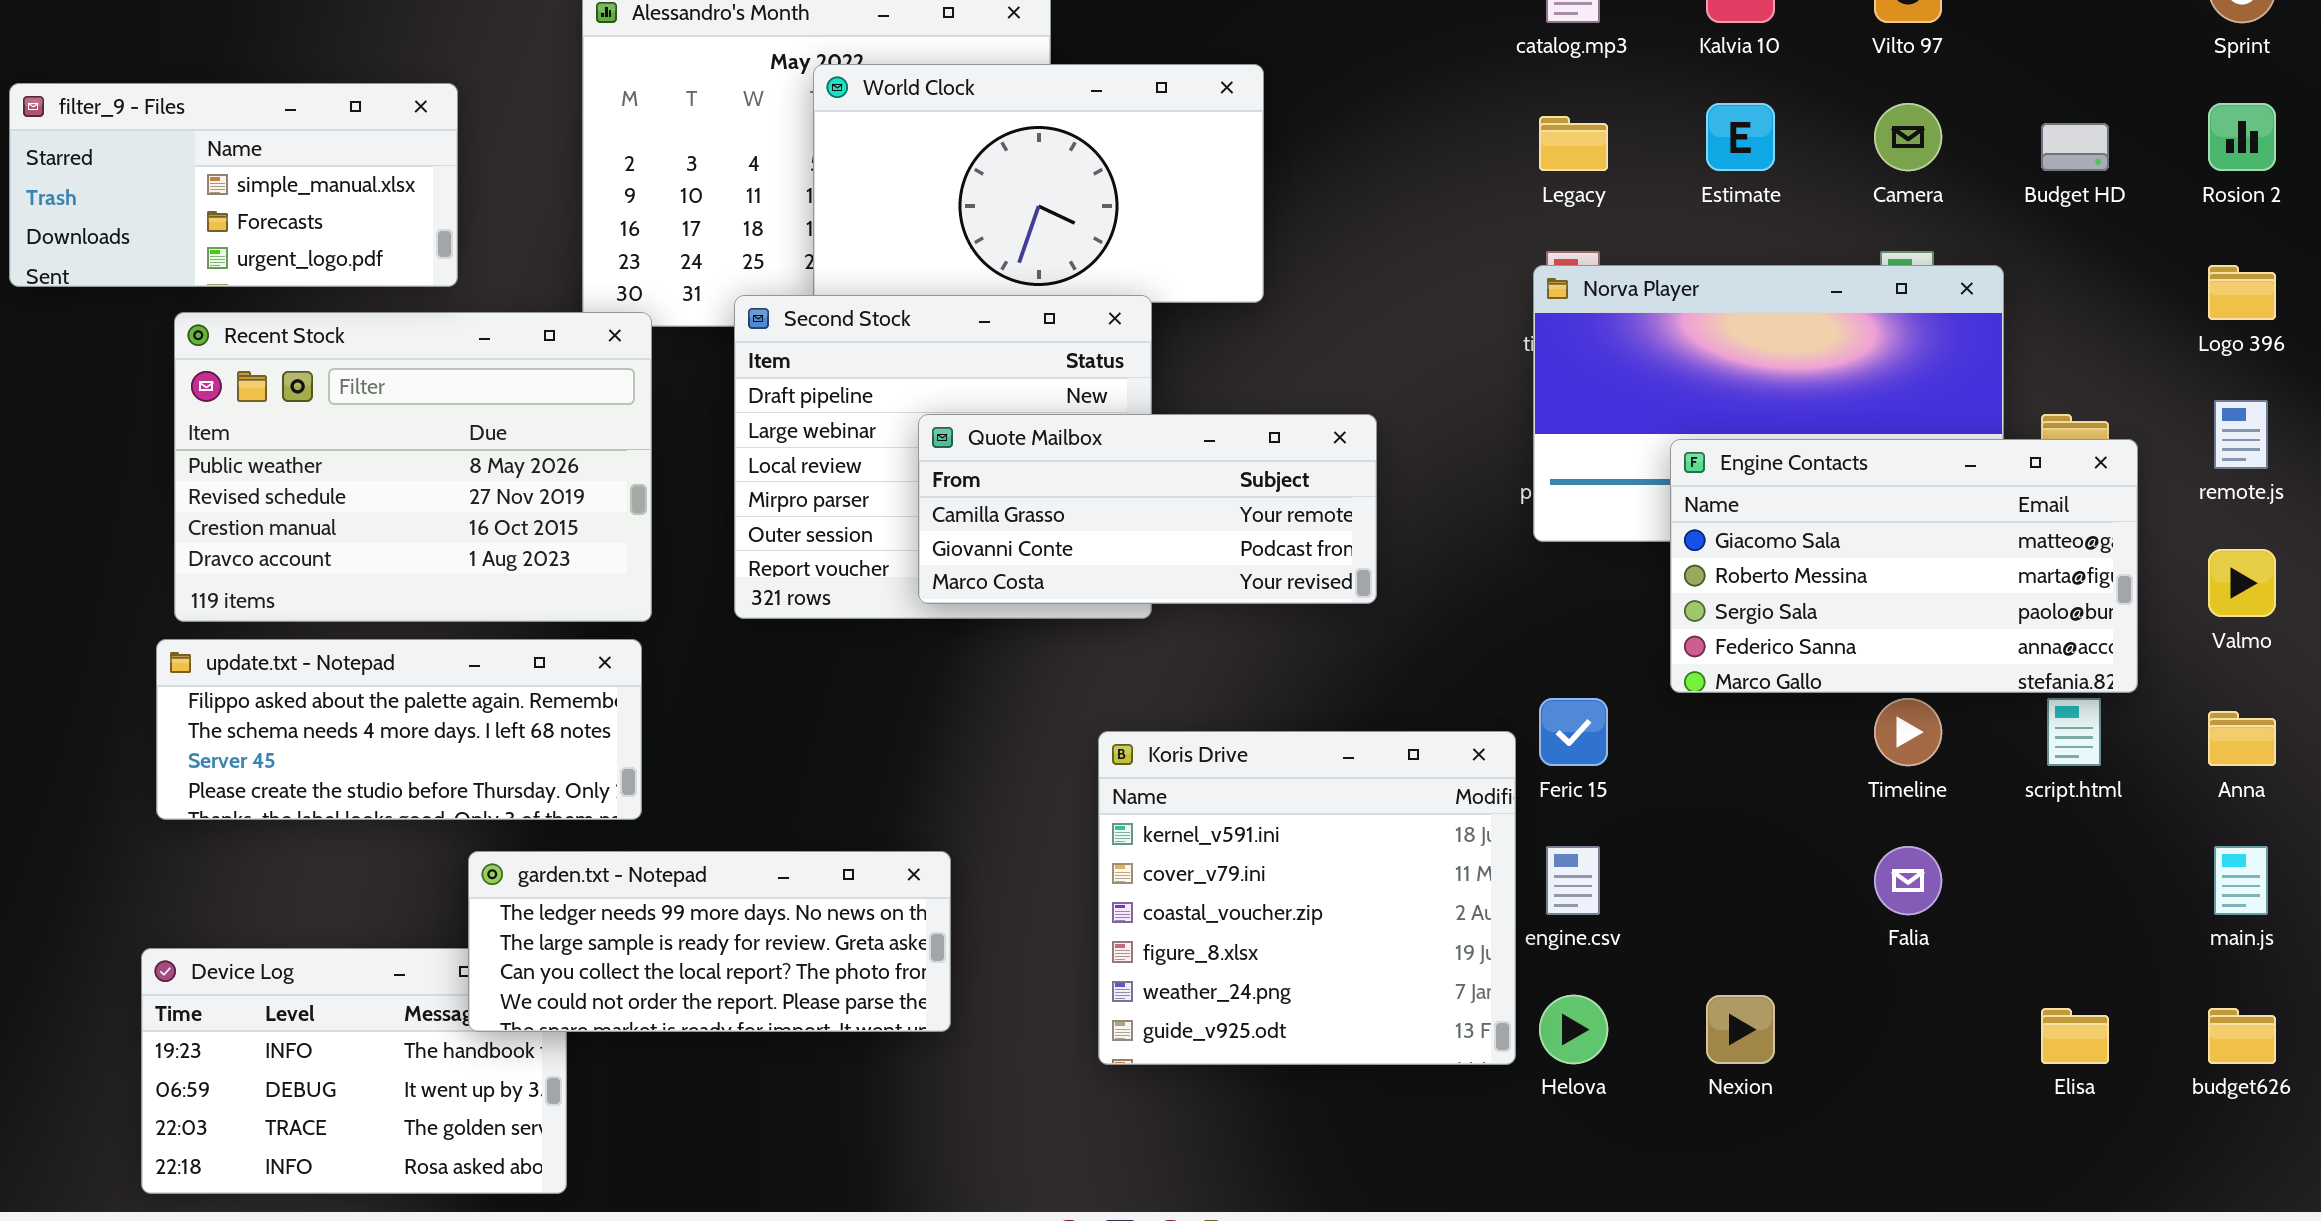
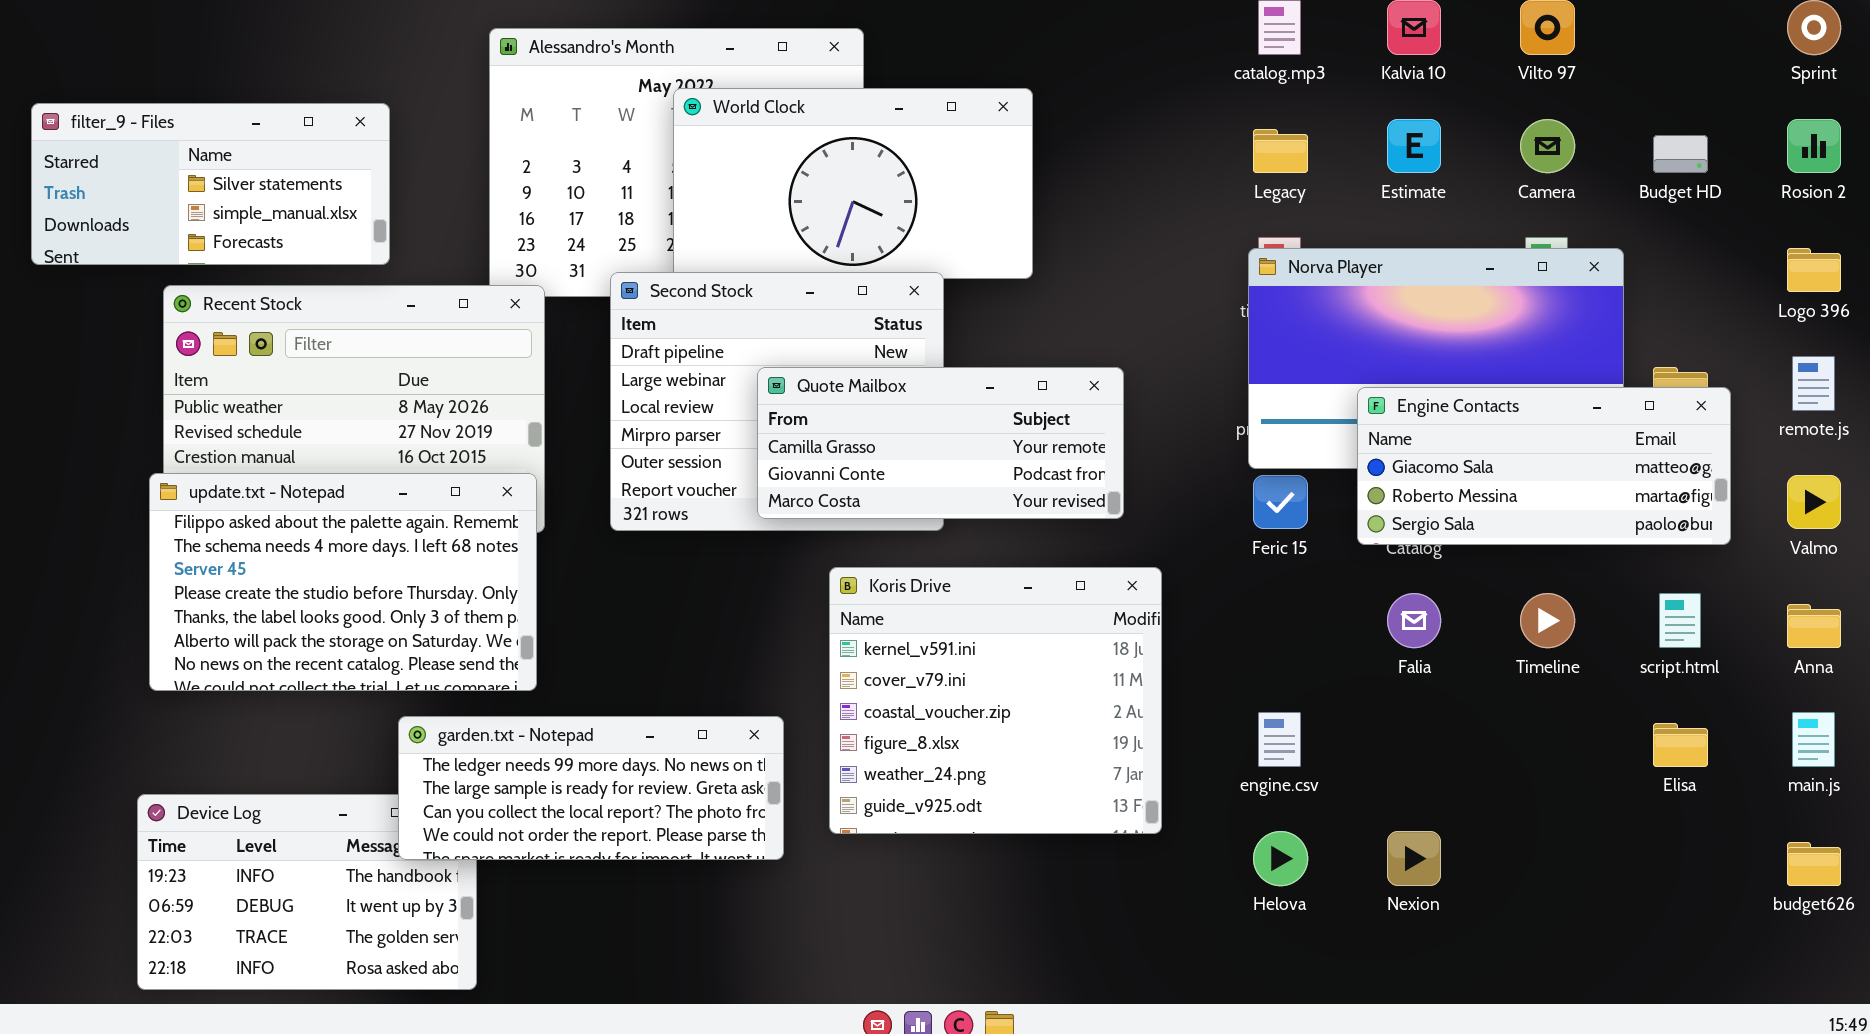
filter_9 - Files: [9,83,458,287] -> [31,103,390,265], scrolled up 1 row
Engine Contacts: [1670,439,2138,693] -> [1357,387,1731,545], resized
update.txt - Notepad: [156,639,642,820] -> [149,473,537,691], resized
Feric 15: [1539,698,1608,766] -> [1253,475,1308,529], moved
Koris Drive: [1098,731,1516,1065] -> [829,567,1162,834], moved
Falia: [1874,846,1942,915] -> [1387,593,1441,648], moved
Elisa: [2041,1008,2109,1064] -> [1653,723,1708,767], moved

